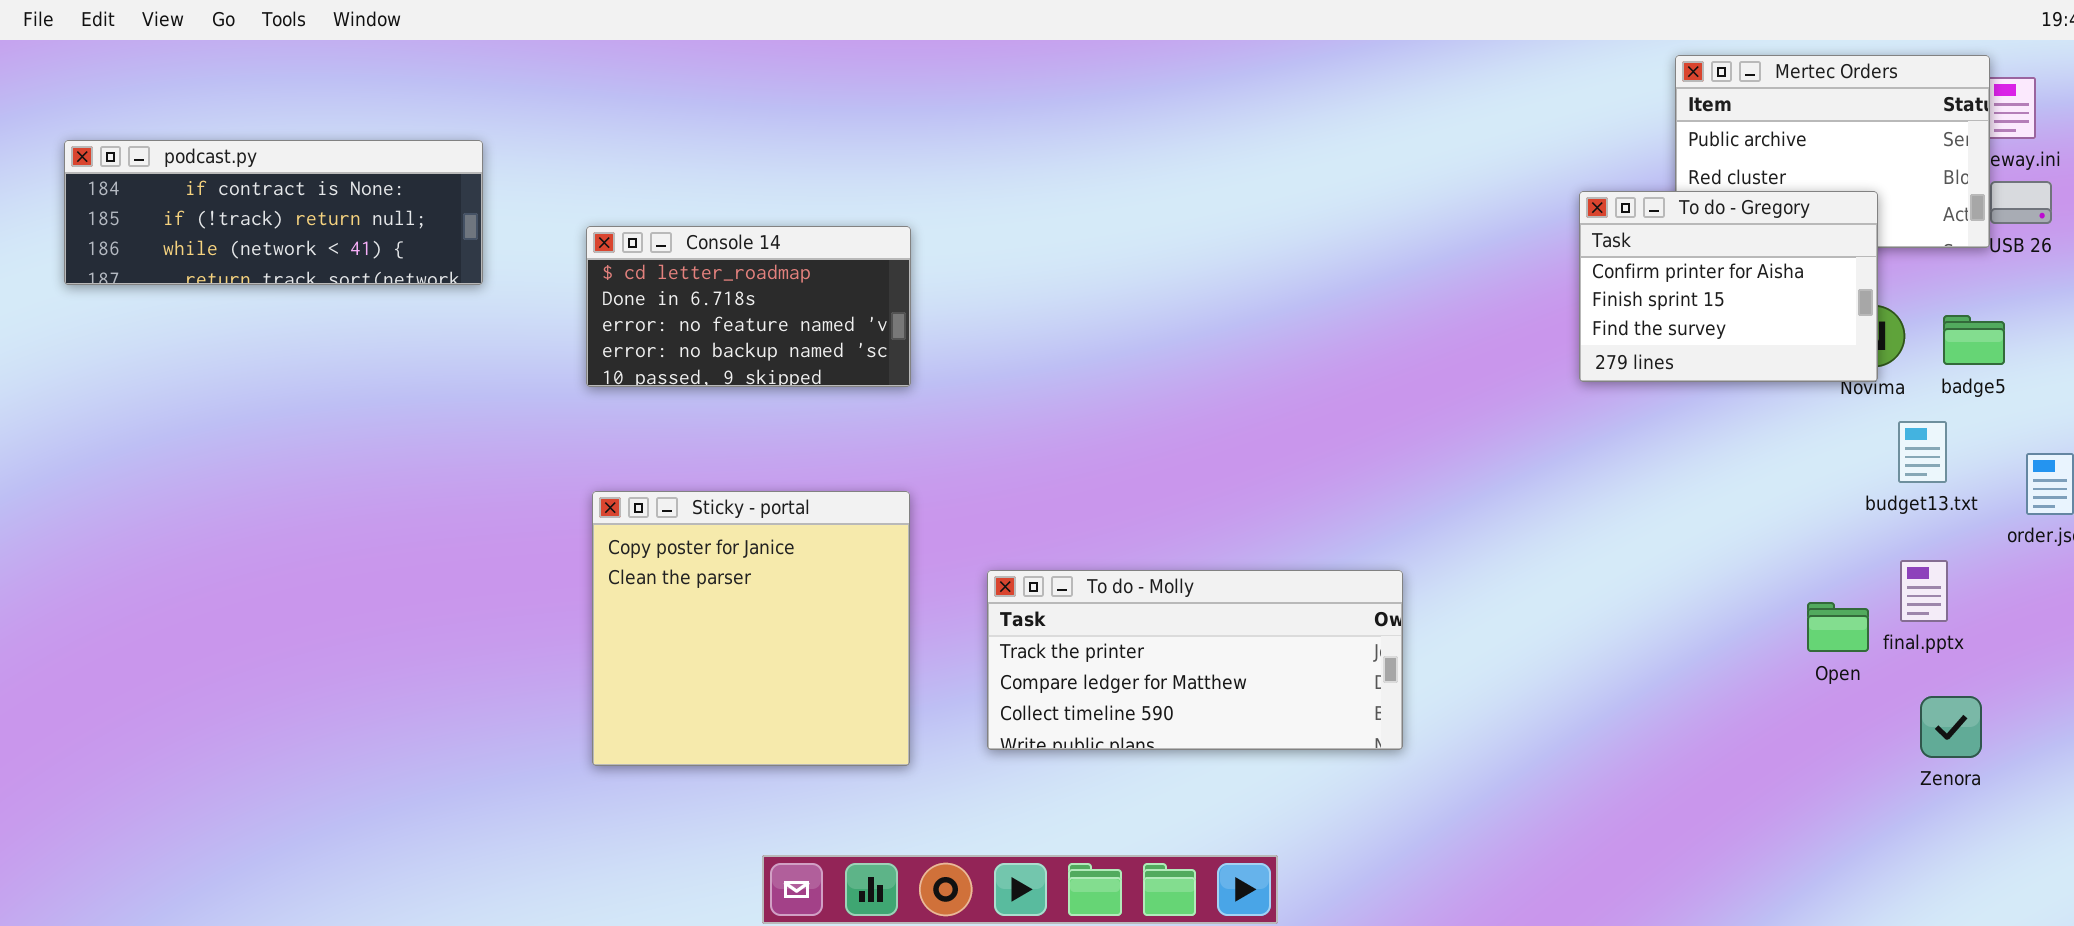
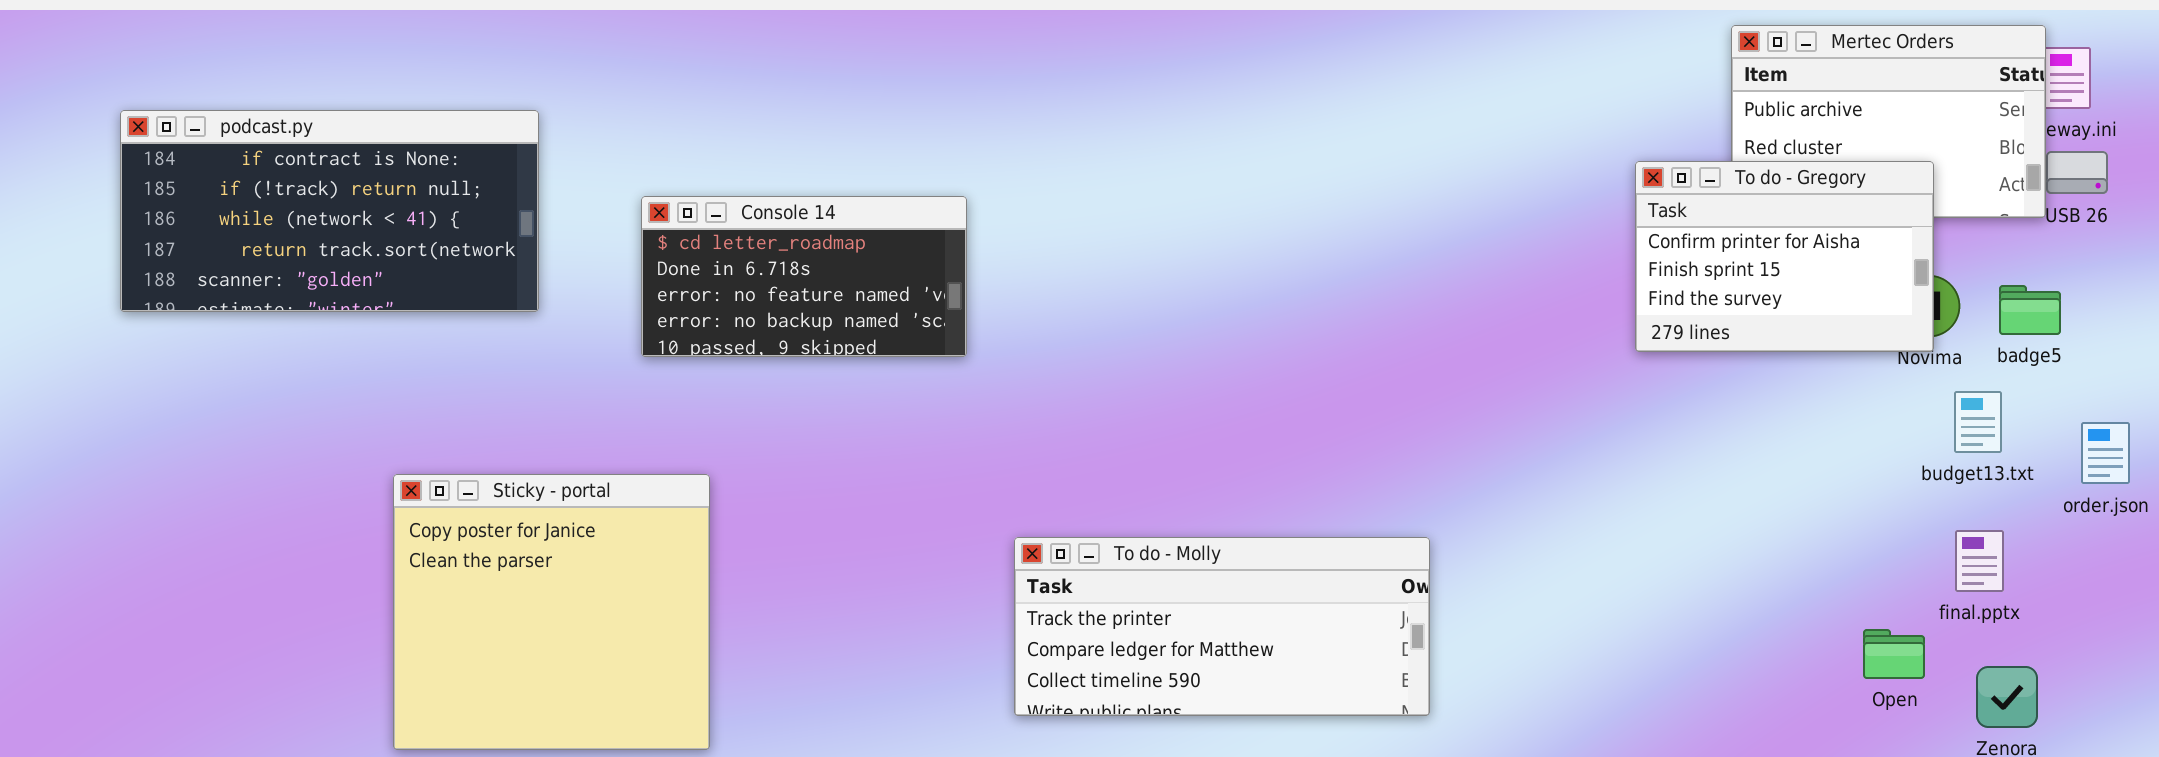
podcast.py: [64,140,483,285] -> [120,110,539,312], resized
Sticky - portal: [592,491,910,766] -> [393,474,710,750], moved
To do - Molly: [987,570,1403,750] -> [1014,537,1430,716], moved
Open: [1807,602,1869,652] -> [1863,629,1925,679], moved

